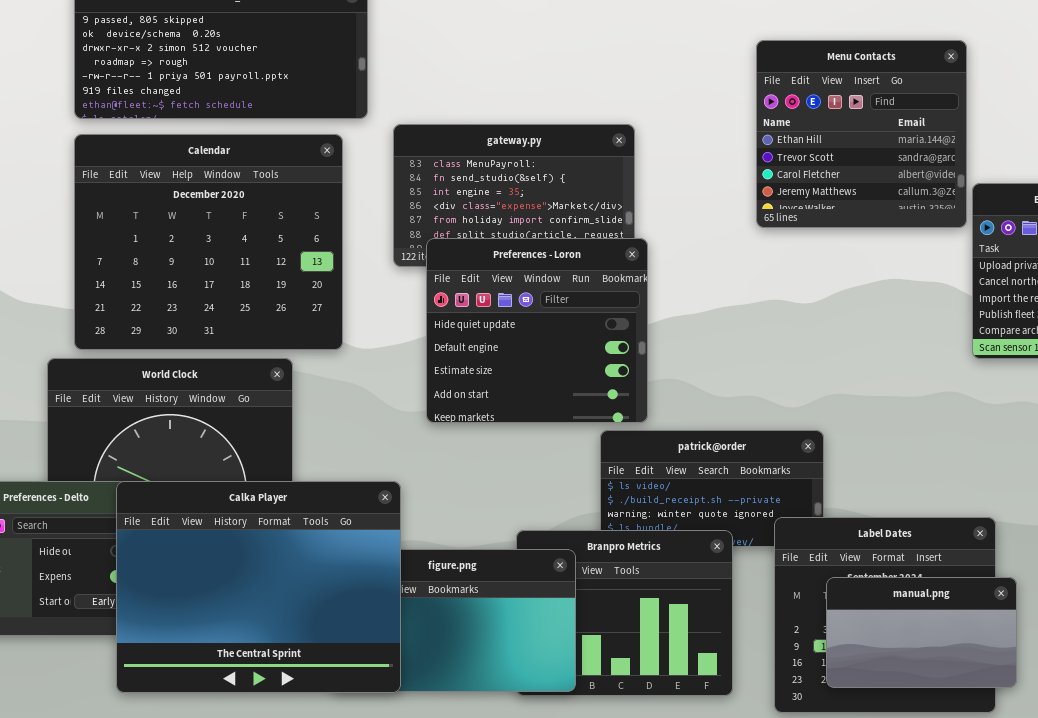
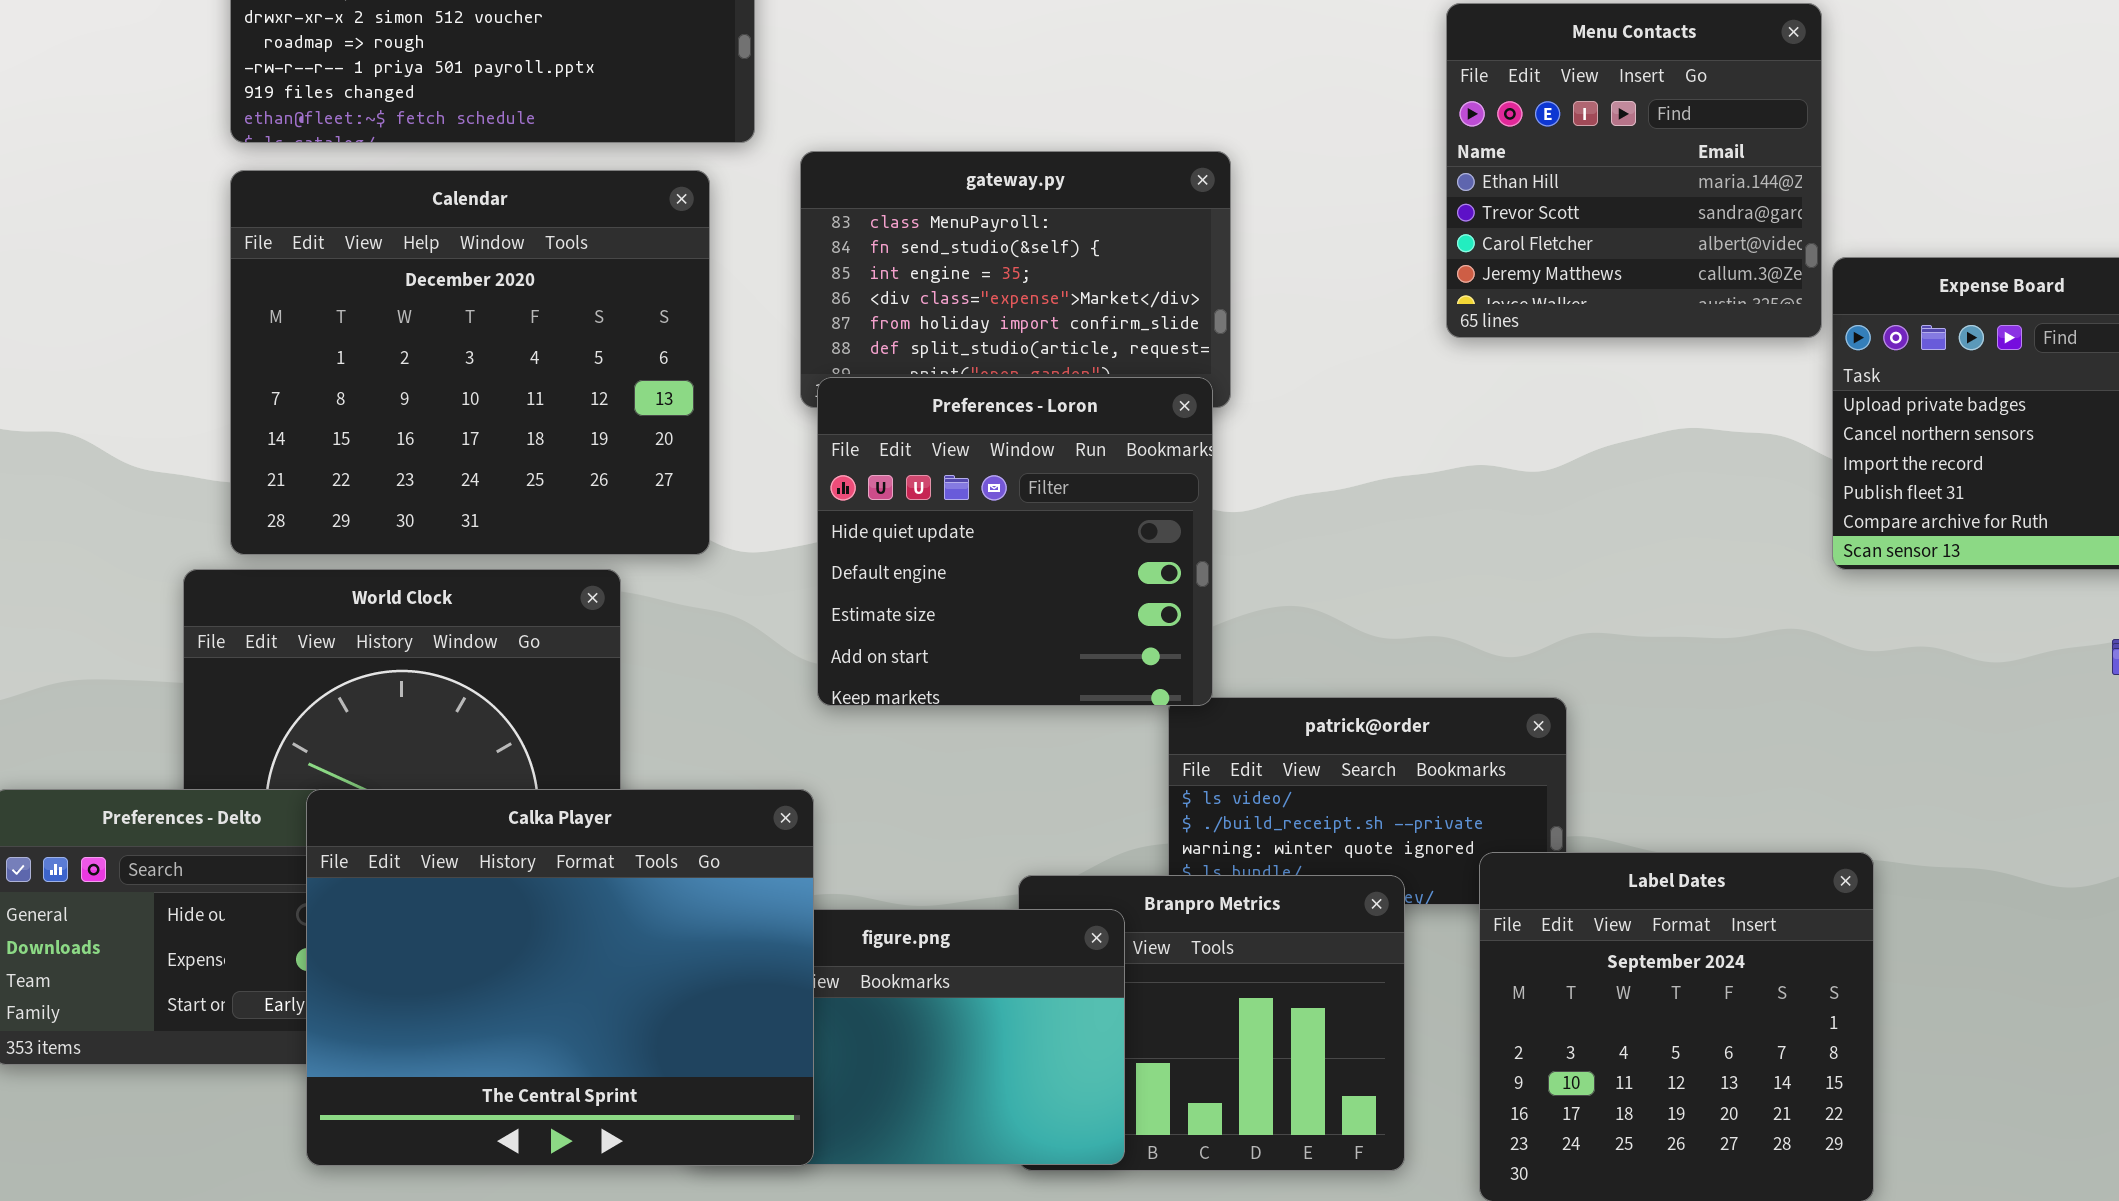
Preferences - Loron: [426,238,648,423] -> [817,377,1213,706], moved
manual.png: [826,577,1017,688] -> none, closed

